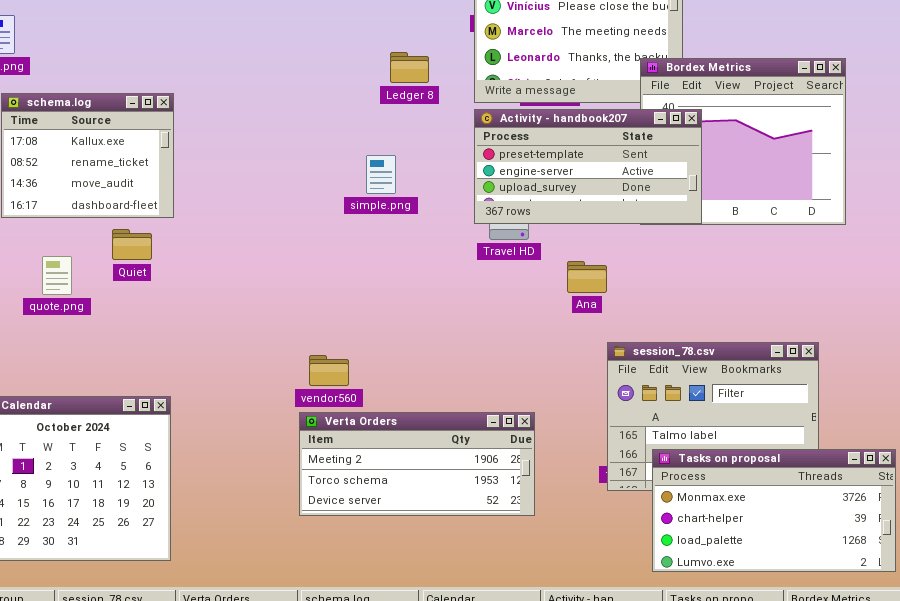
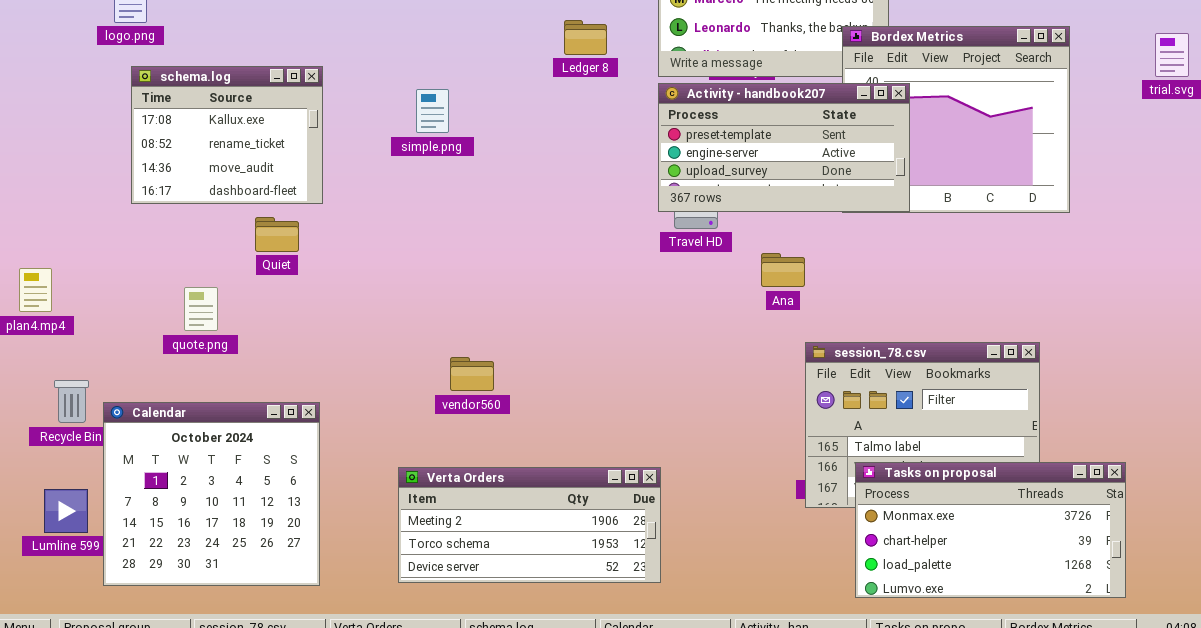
simple.png: [366,155,396,194] -> [416,89,449,133], moved
quote.png: [42,256,72,295] -> [184,287,218,331], moved
vendor560: [309,355,349,386] -> [450,357,494,391], moved
Verta Orders: [299,412,535,516] -> [398,467,661,583], moved

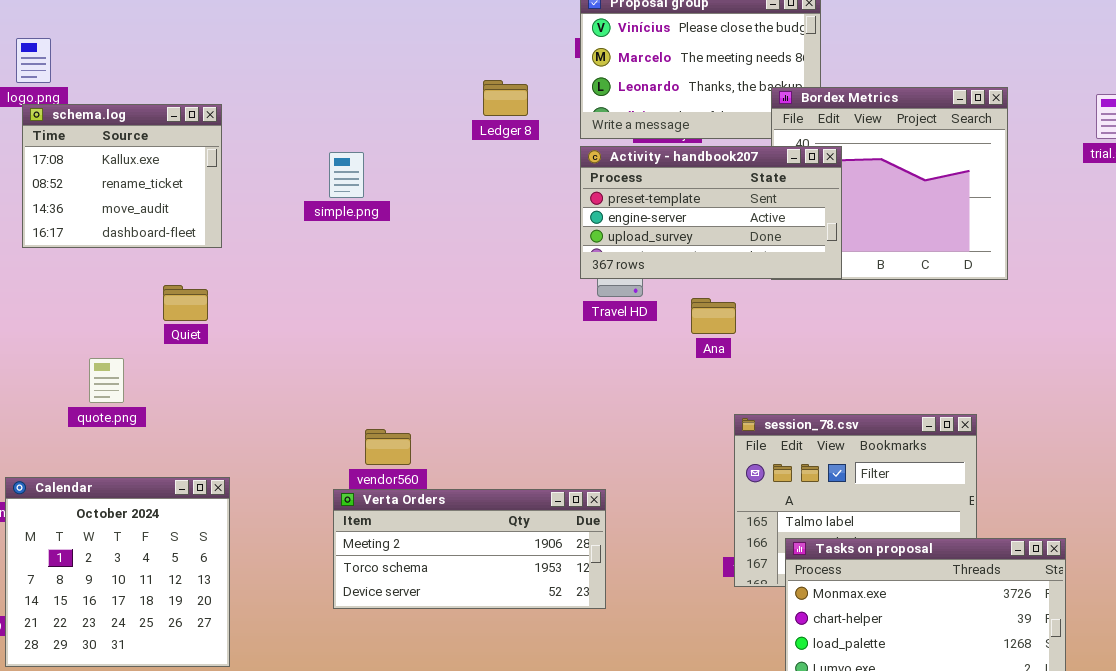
schema.log: [131,66,323,204] -> [22,104,222,248], moved
Ana: [761,253,805,287] -> [691,298,736,334], moved
Verta Orders: [398,467,661,583] -> [333,489,606,609], moved

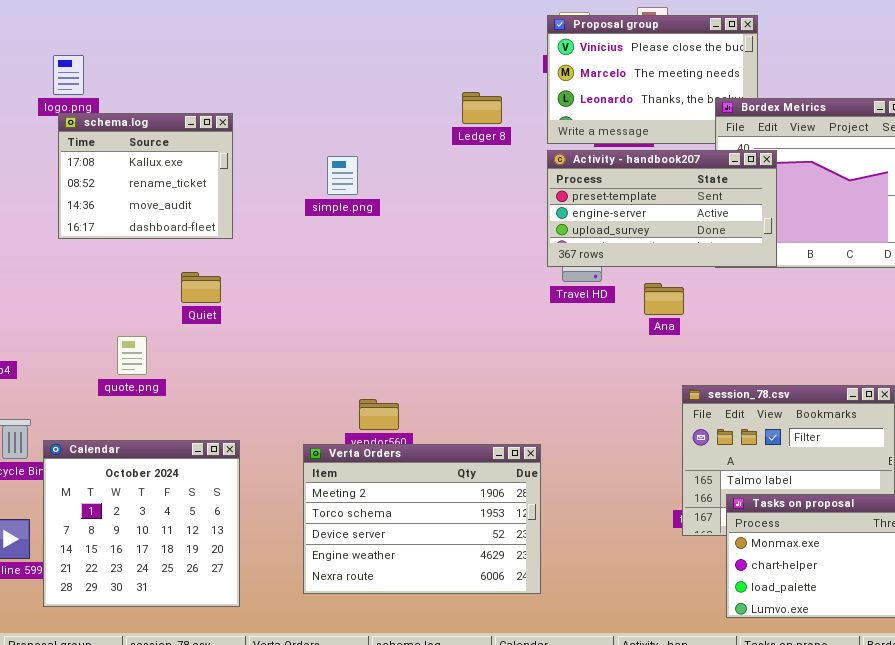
Verta Orders: [333,489,606,609] -> [303,444,541,594], moved, resized

